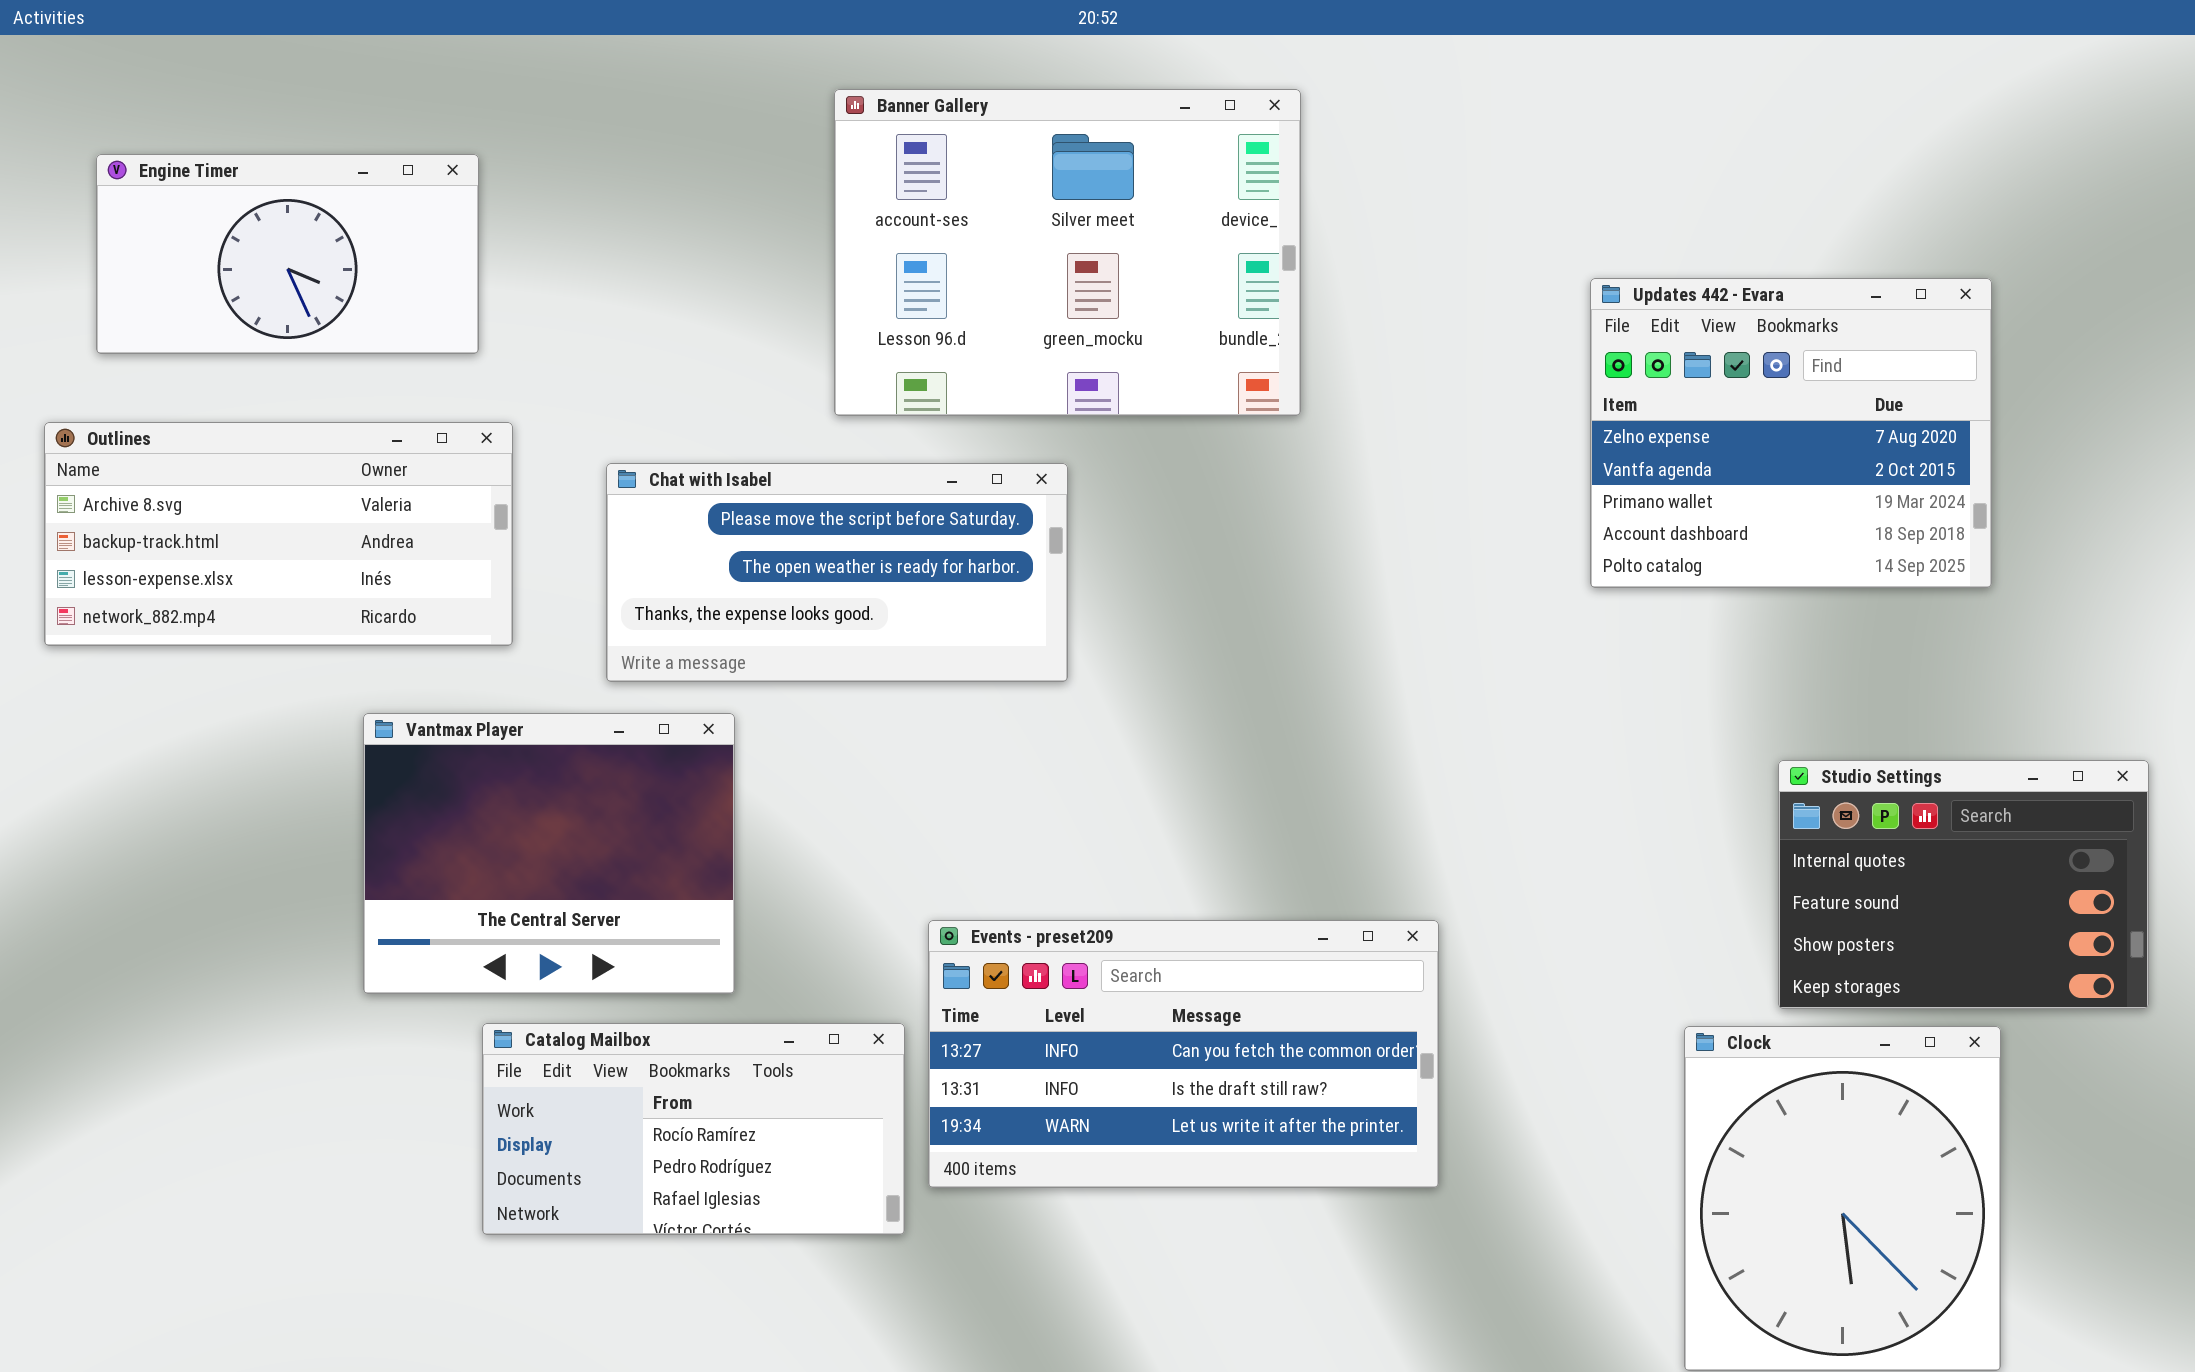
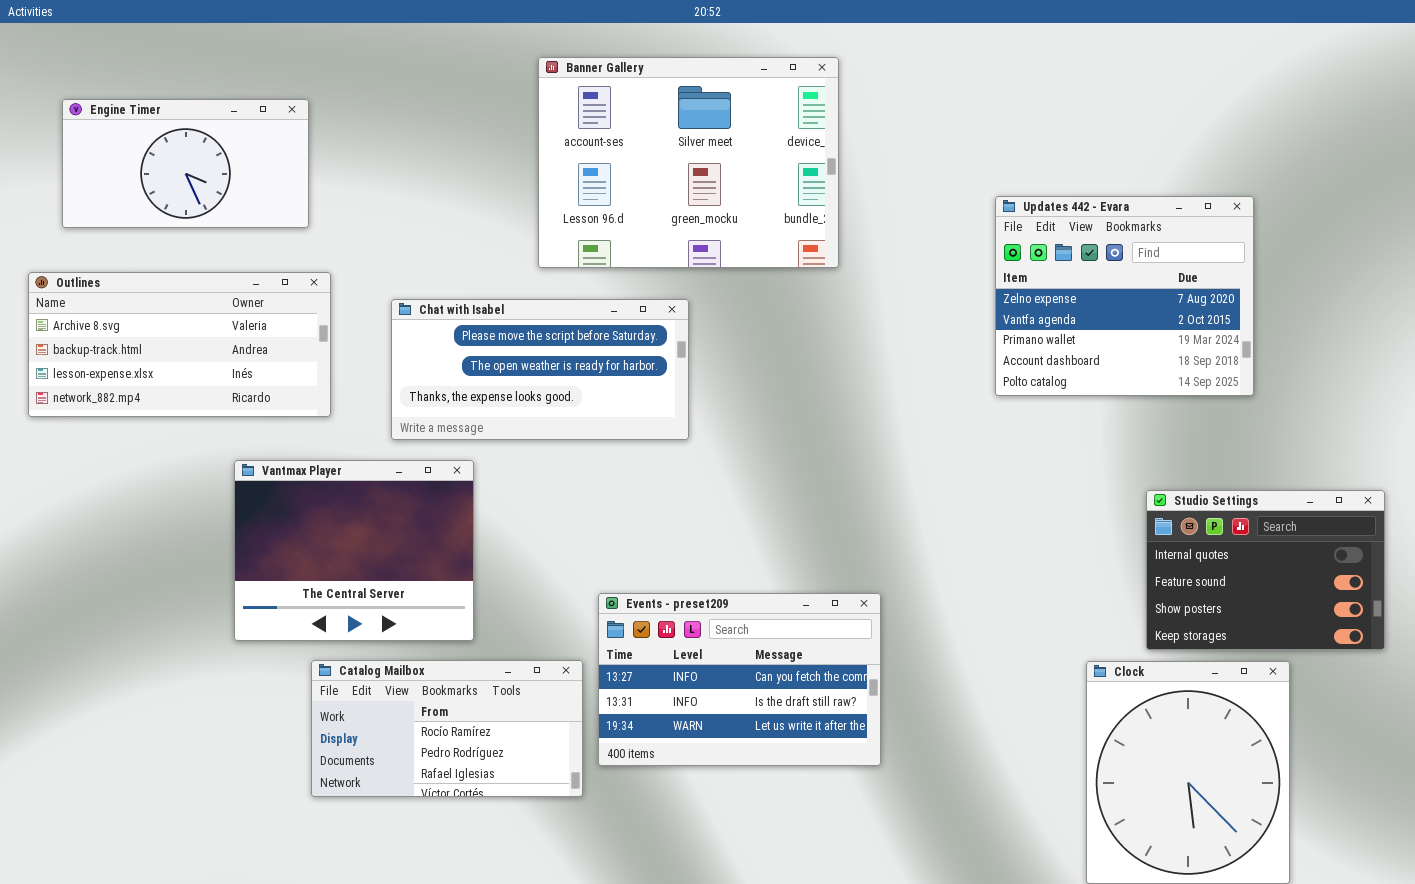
Updates 442 - Evara: [1590,278,1992,588] -> [995,196,1254,396], moved
Events - preset209: [928,920,1439,1188] -> [598,593,881,766], resized

